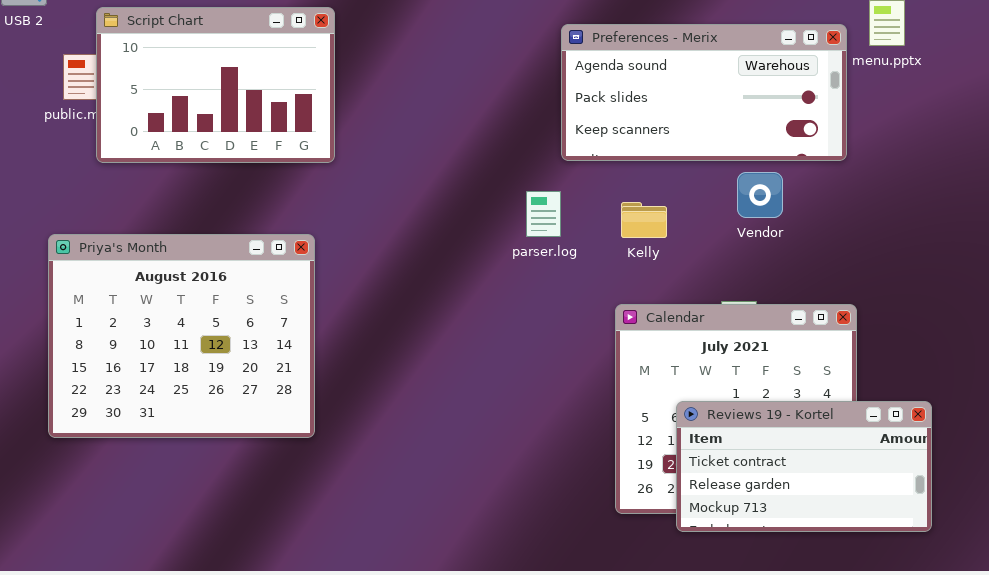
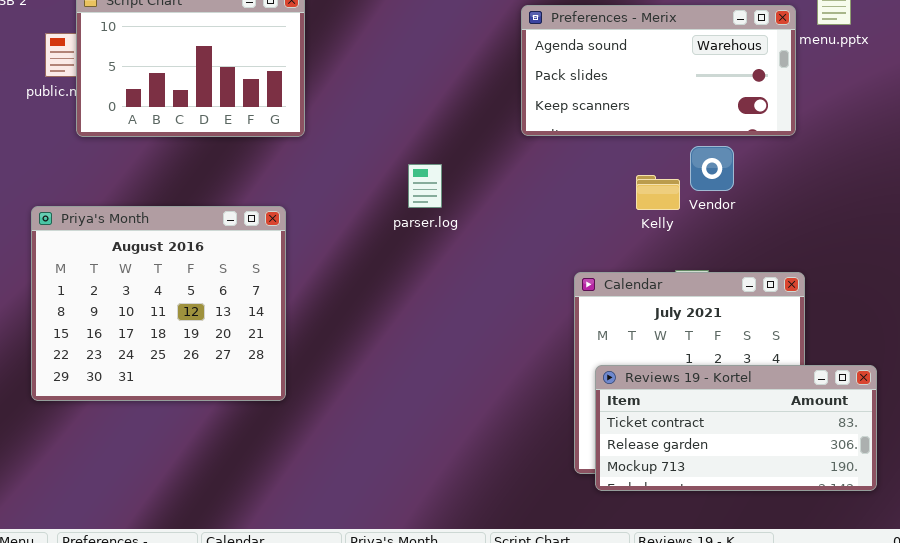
parser.log: [526,191,561,237] -> [408,164,442,208], moved
Kelly: [621,202,667,238] -> [636,175,680,210], moved
Reviews 19 - Kortel: [676,401,932,532] -> [595,365,877,491], resized

